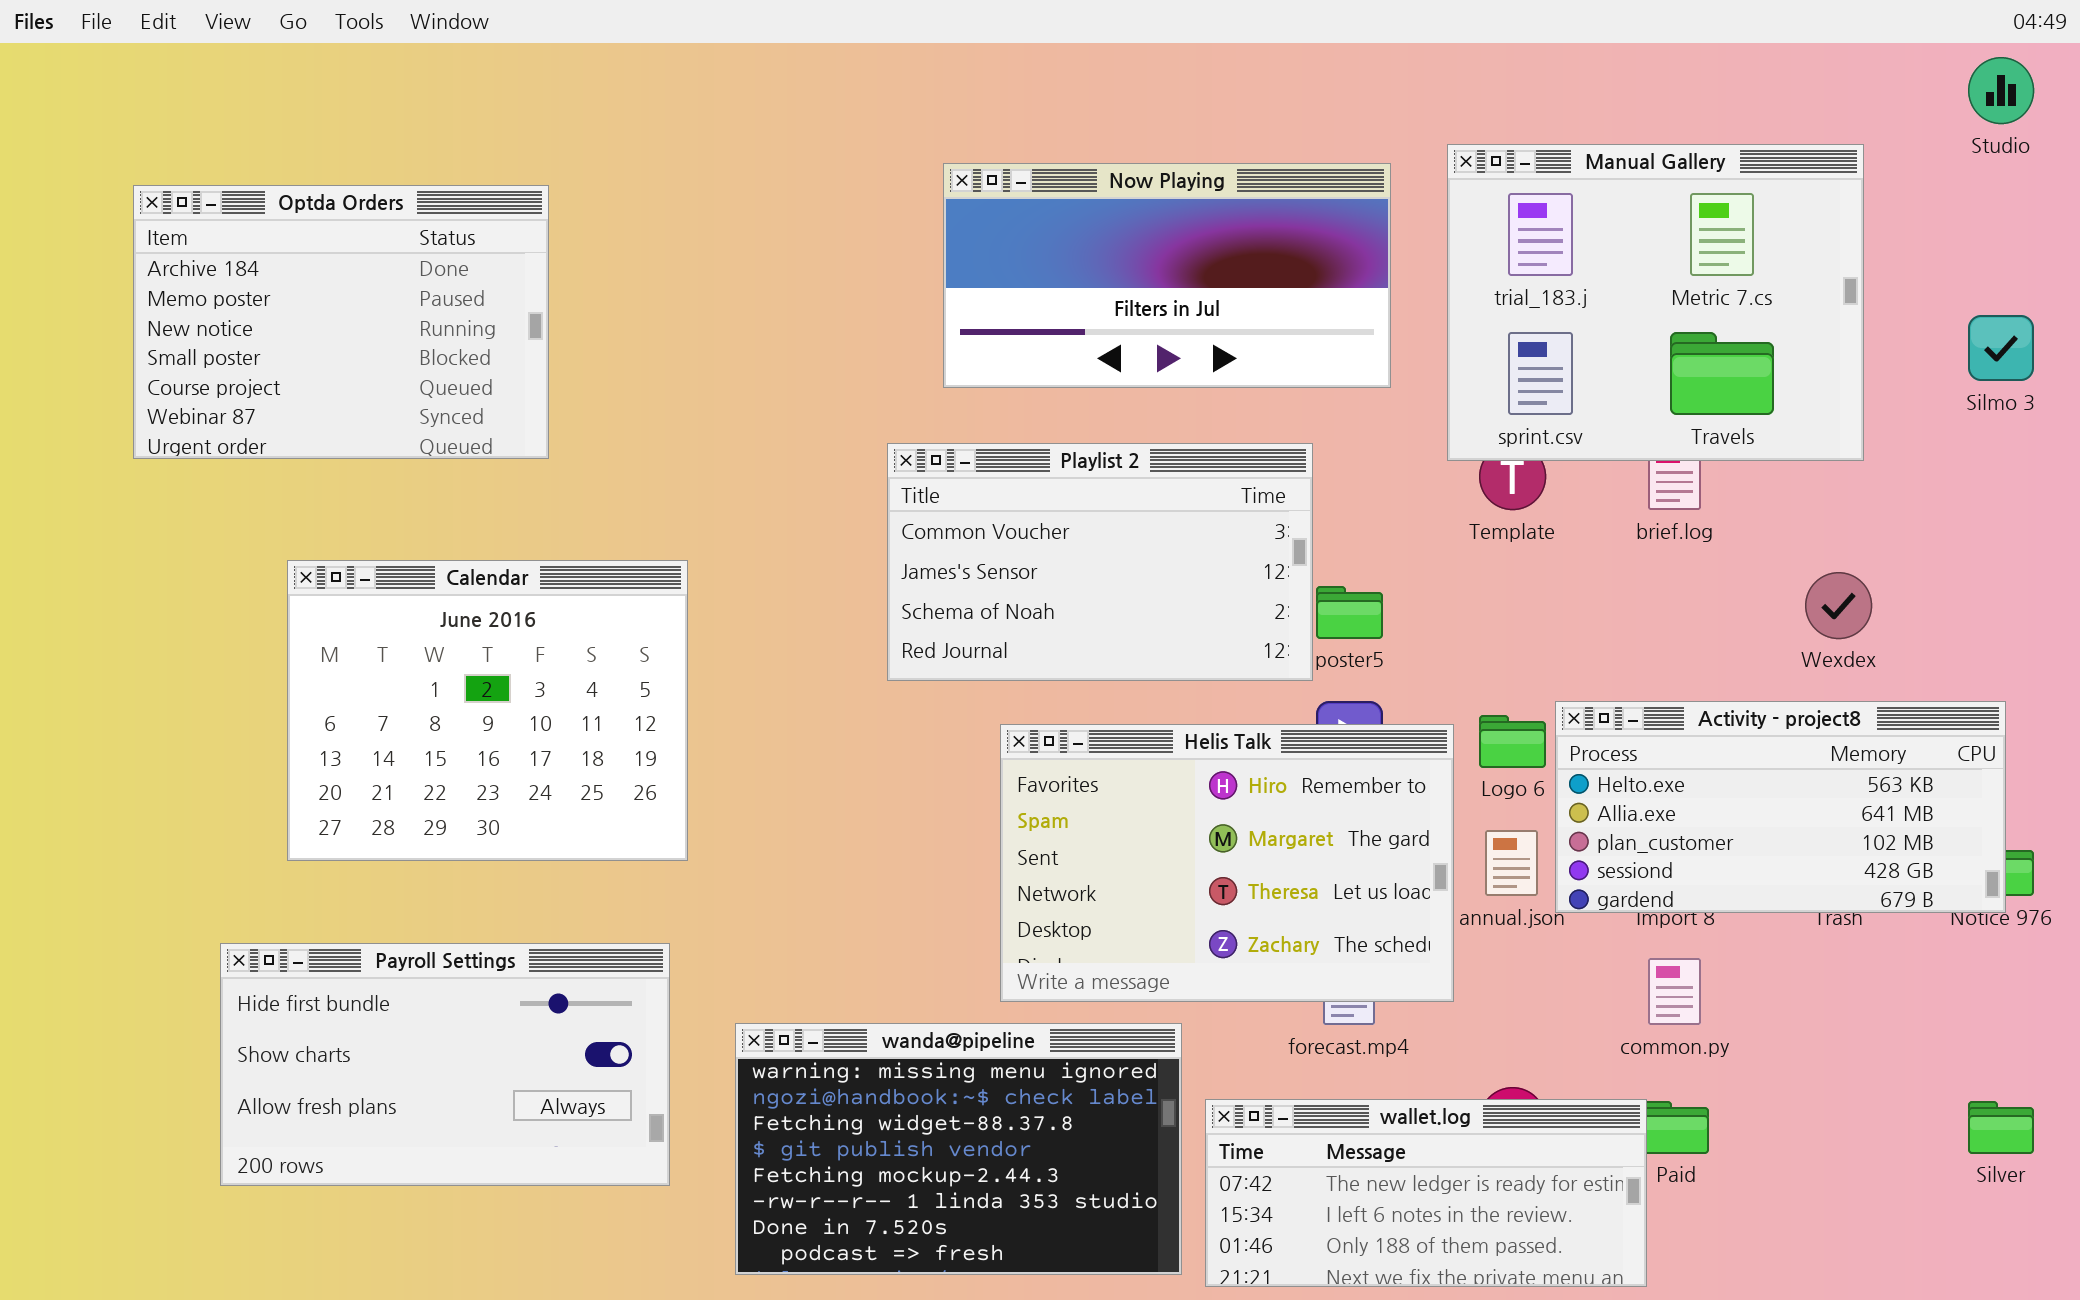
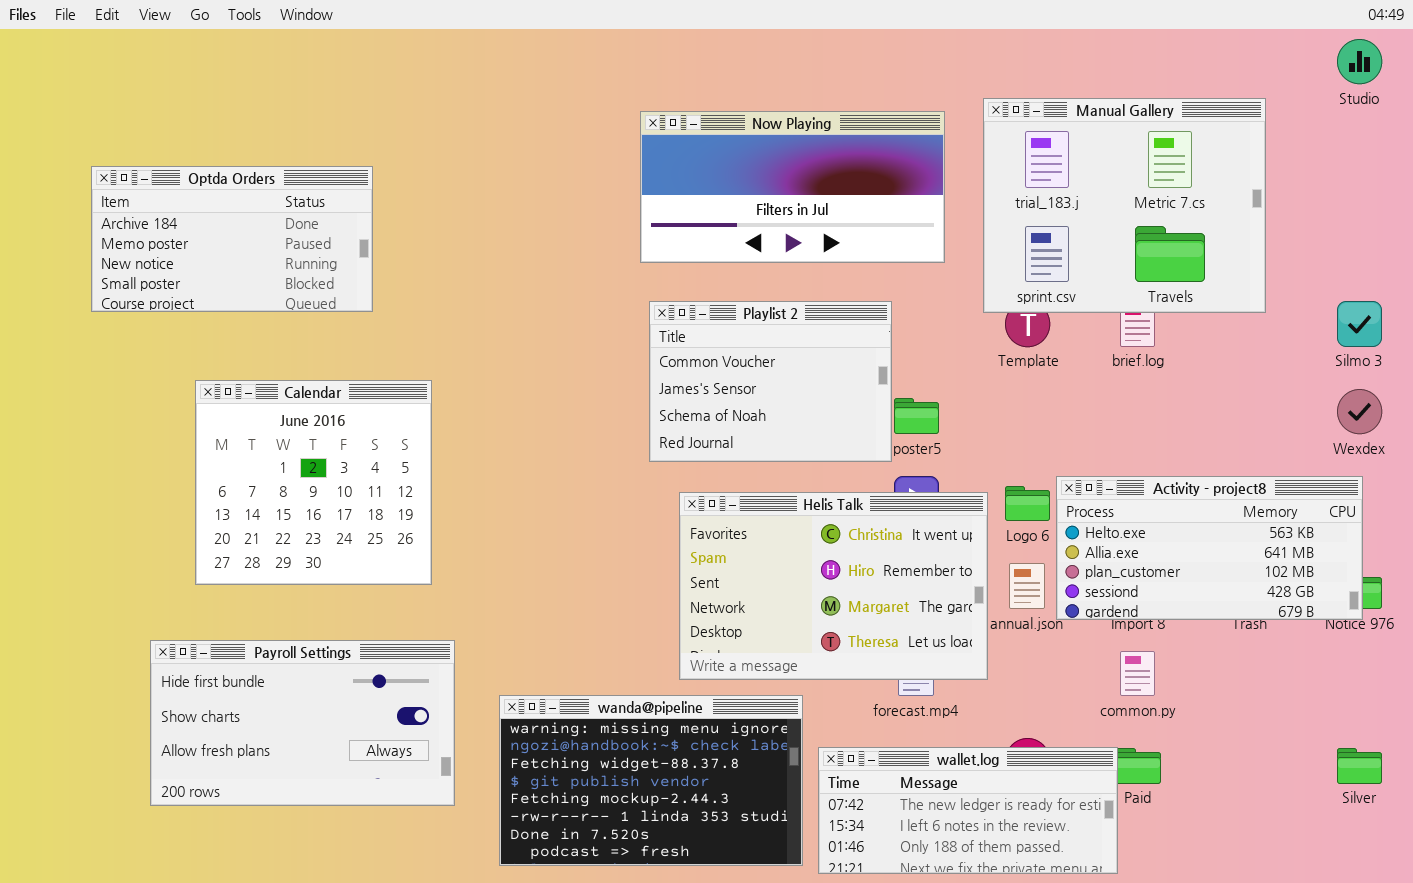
Optda Orders: [133,185,549,459] -> [91,166,373,312], resized
Silmo 3: [1968,315,2034,381] -> [1337,301,1382,347], moved
Playlist 2: [887,443,1313,681] -> [649,301,892,462], resized
Calendar: [287,560,688,861] -> [195,380,432,585], resized
Wexdex: [1805,572,1872,639] -> [1337,389,1382,434], moved
Helis Talk: [1000,724,1454,1002] -> [679,492,988,680], scrolled up 1 row

